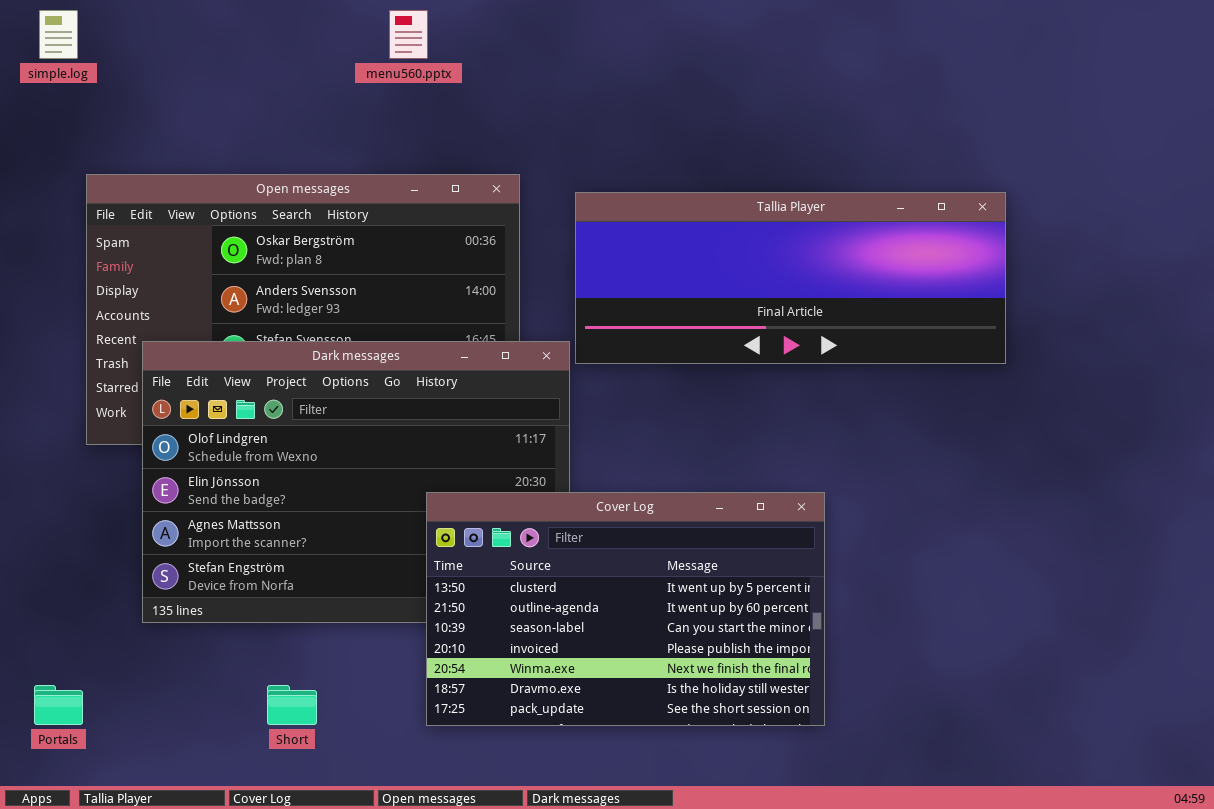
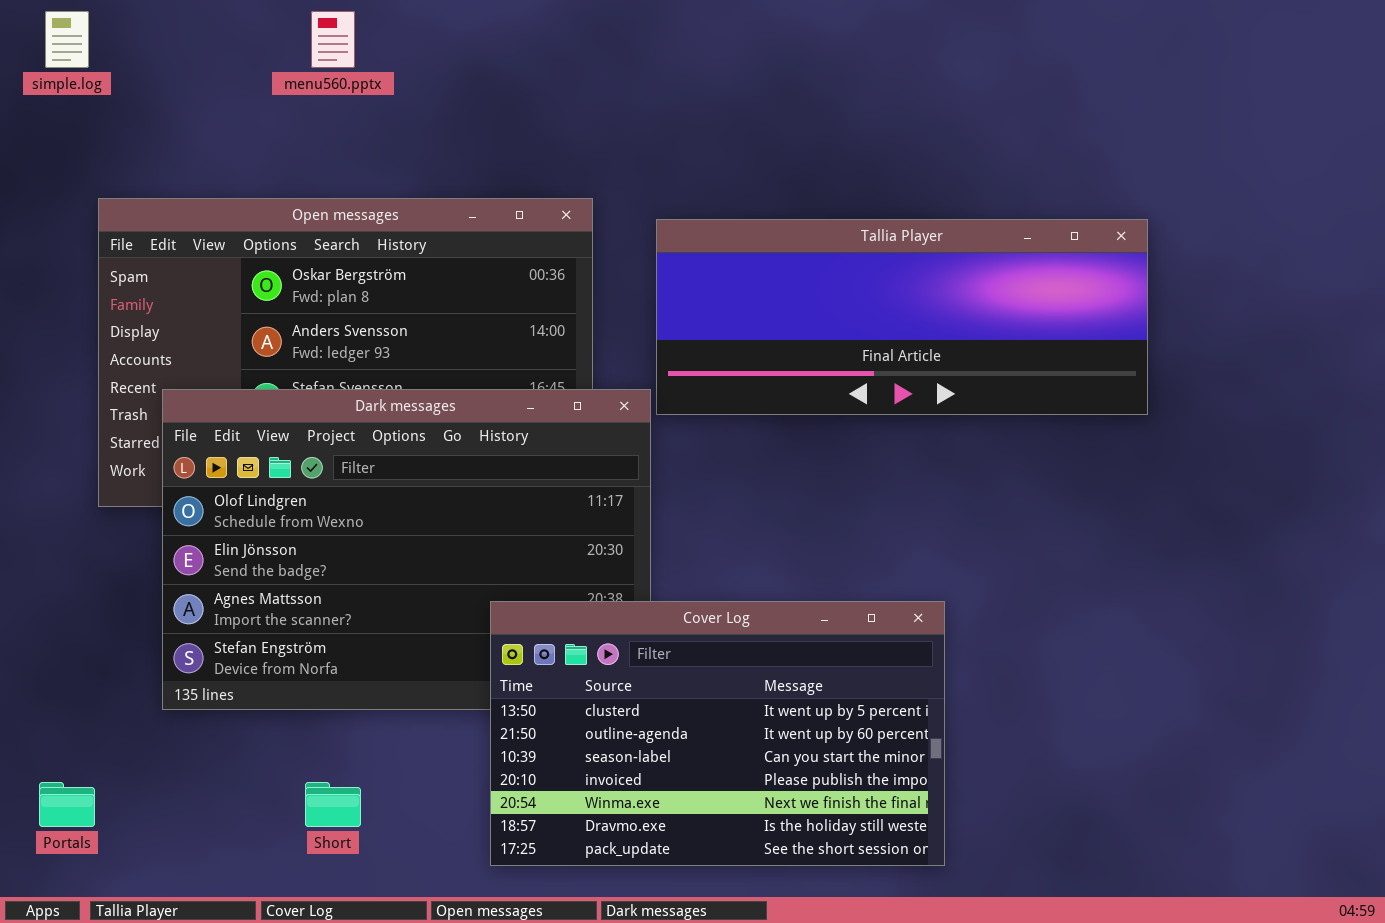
menu560.pptx: [389,10,428,59] -> [311,11,355,68], moved
Cover Log: [426,492,825,726] -> [490,601,945,866], moved

